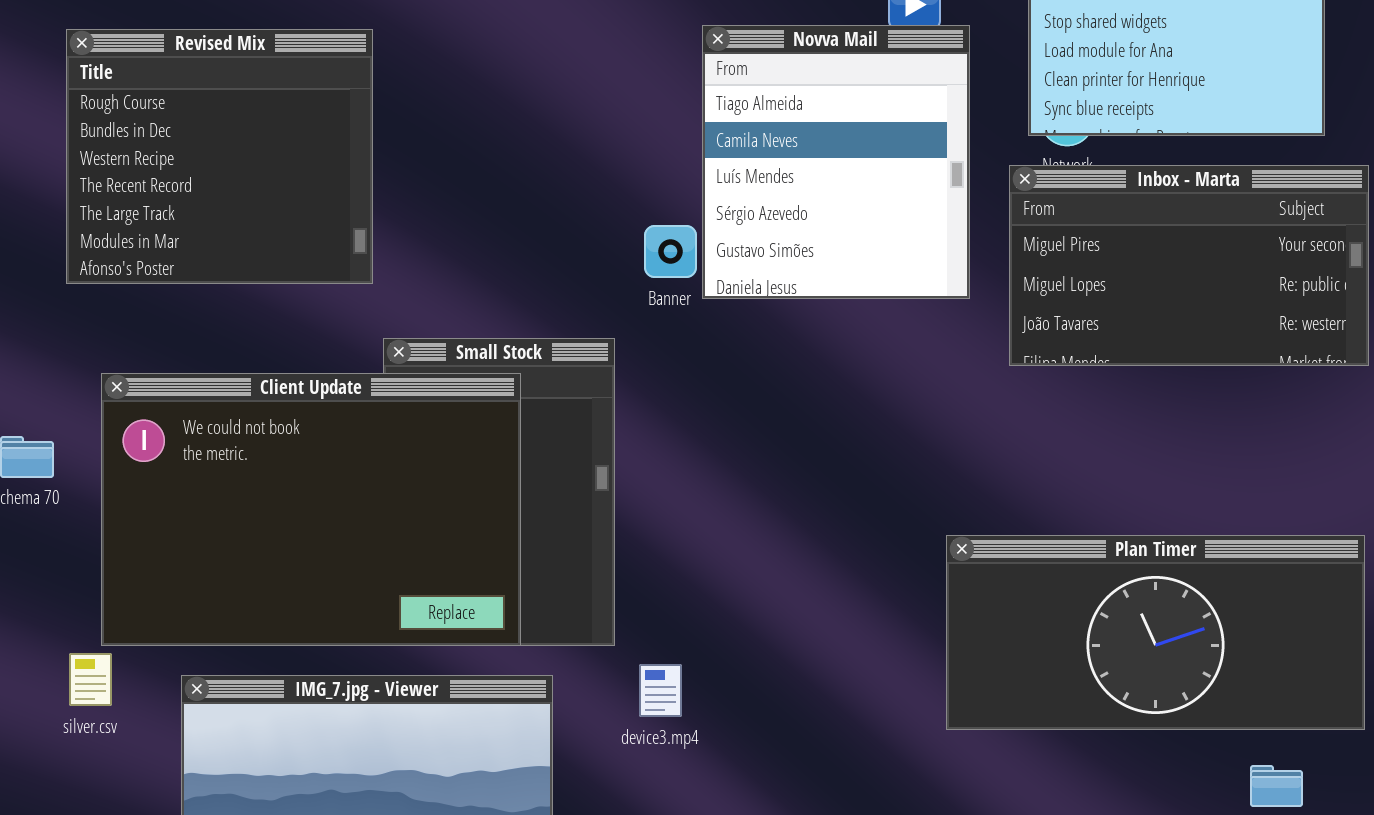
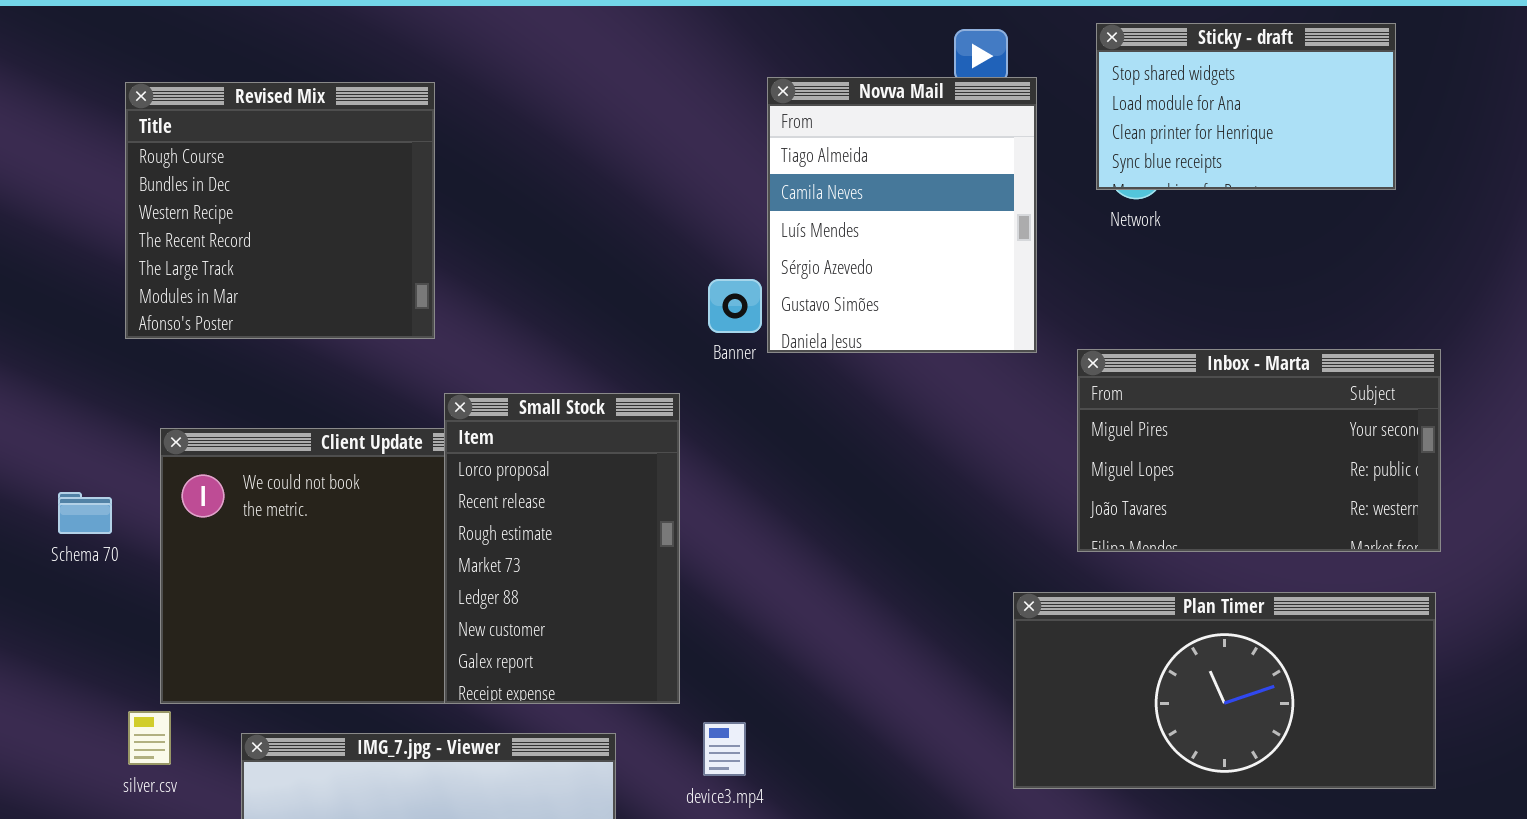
Inbox - Marta: [1009,165,1369,366] -> [1077,349,1441,552], moved
Small Stock: [383,338,615,646] -> [444,393,680,704], raised

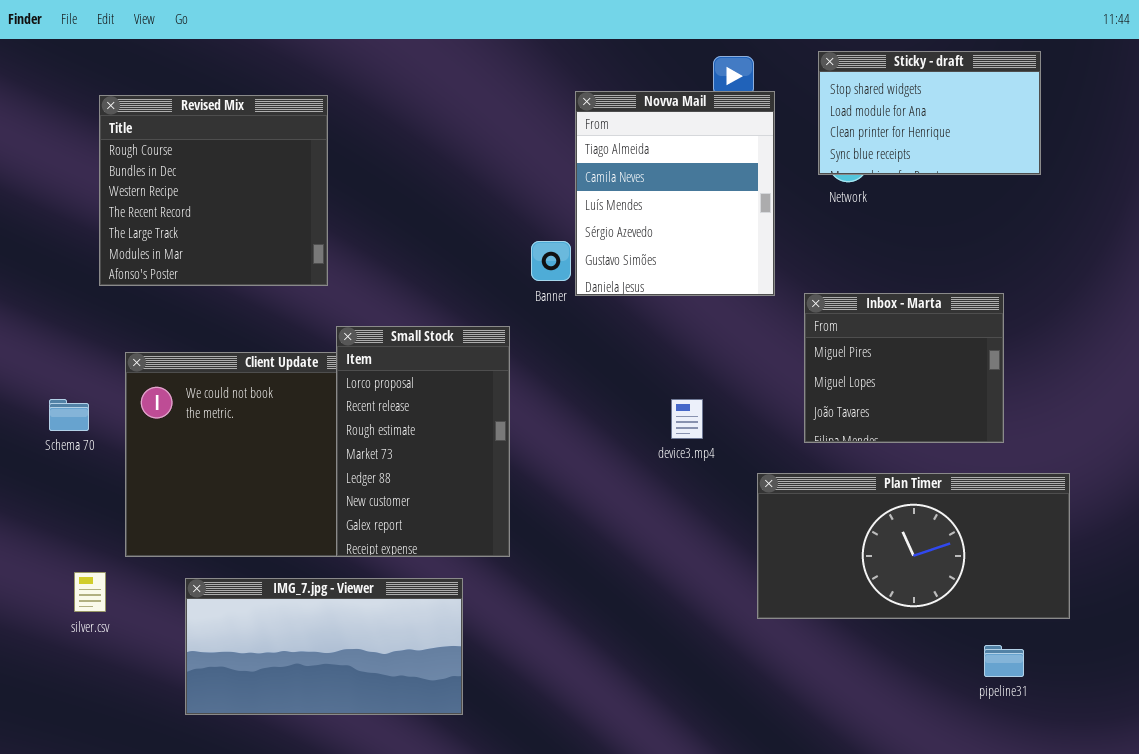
Inbox - Marta: [1077,349,1441,552] -> [804,293,1004,443], resized
silver.csv: [128,711,171,765] -> [74,572,106,612], moved
device3.mp4: [703,722,746,776] -> [671,399,703,439], moved

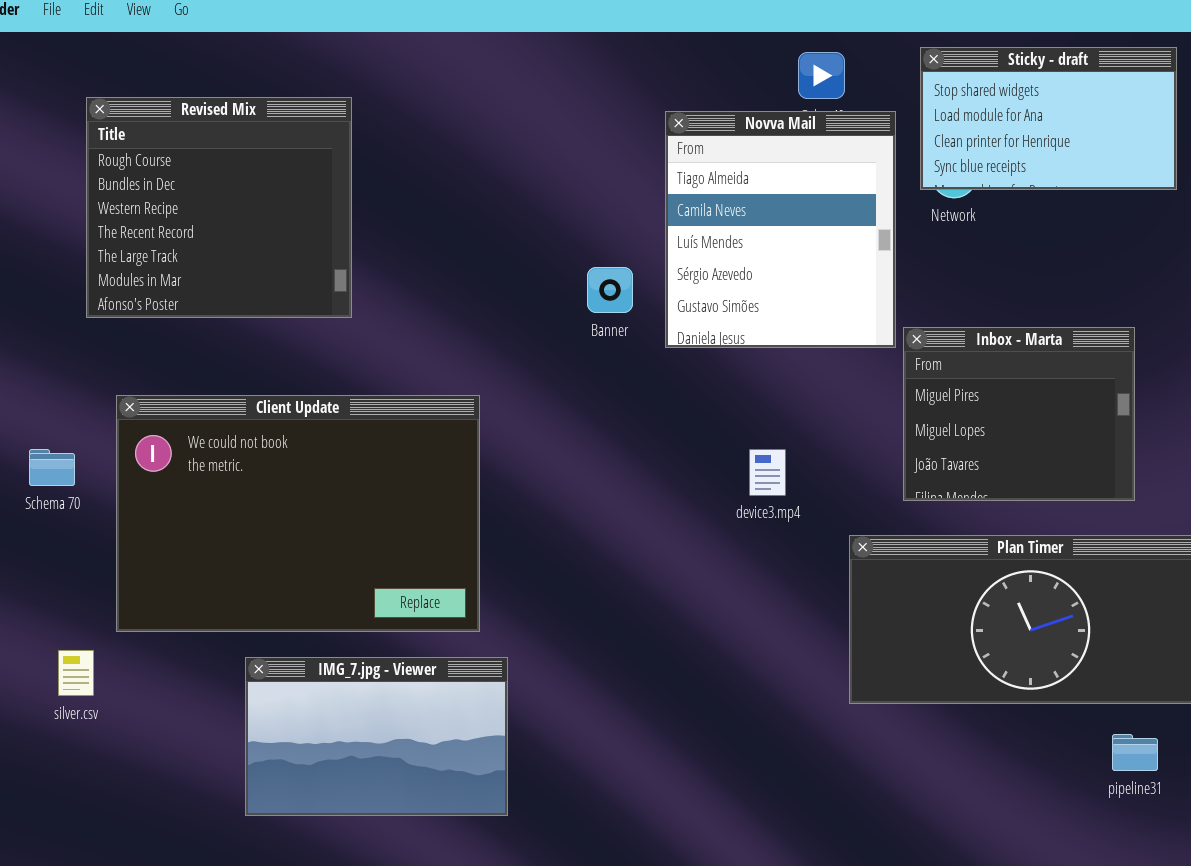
Novva Mail: [575,91,775,296] -> [665,111,896,348], moved
Small Stock: [336,326,510,557] -> none, closed
IMG_7.jpg - Viewer: [185,578,463,715] -> [245,657,508,816], resized

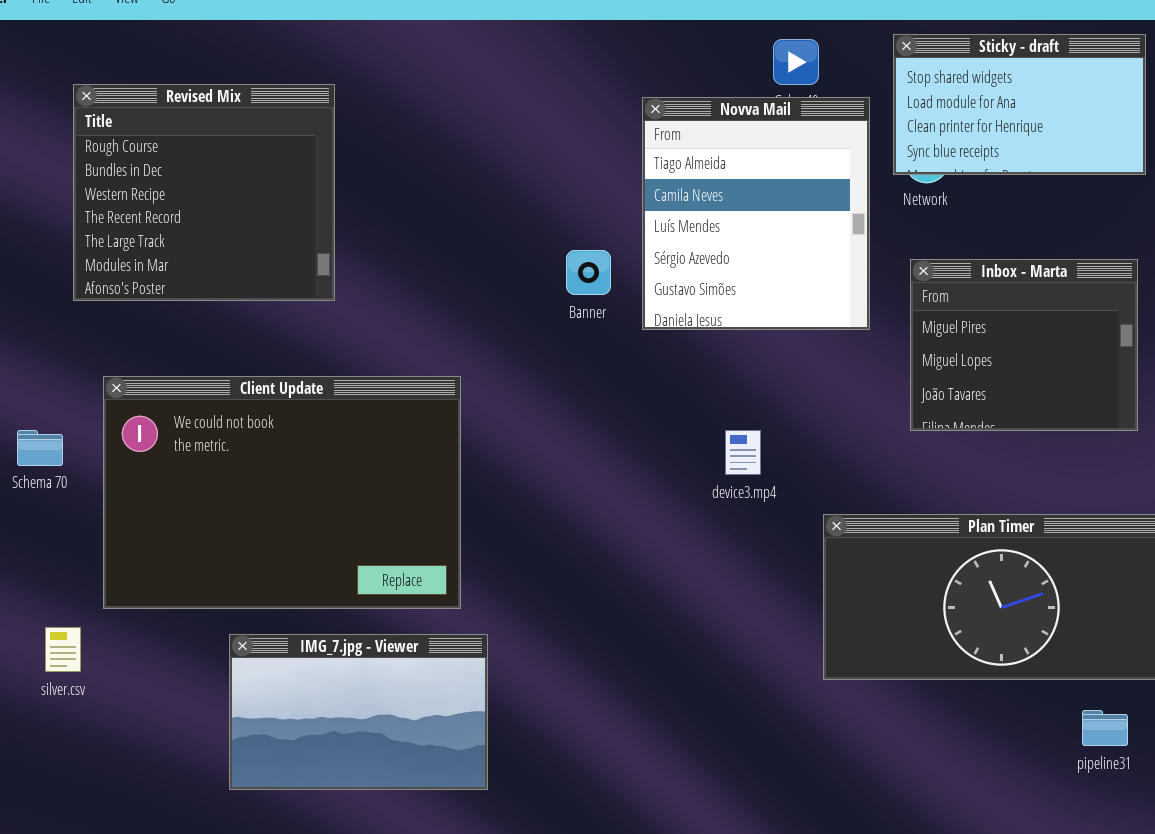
Inbox - Marta: [903,327,1135,501] -> [910,259,1138,431], moved

